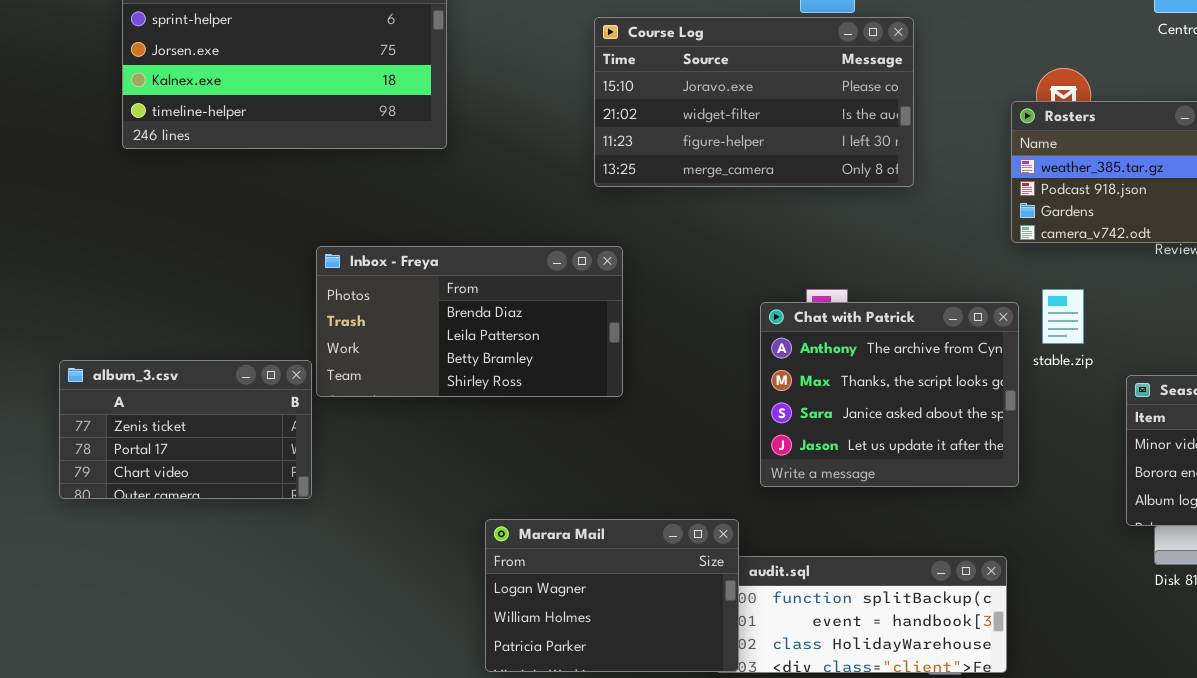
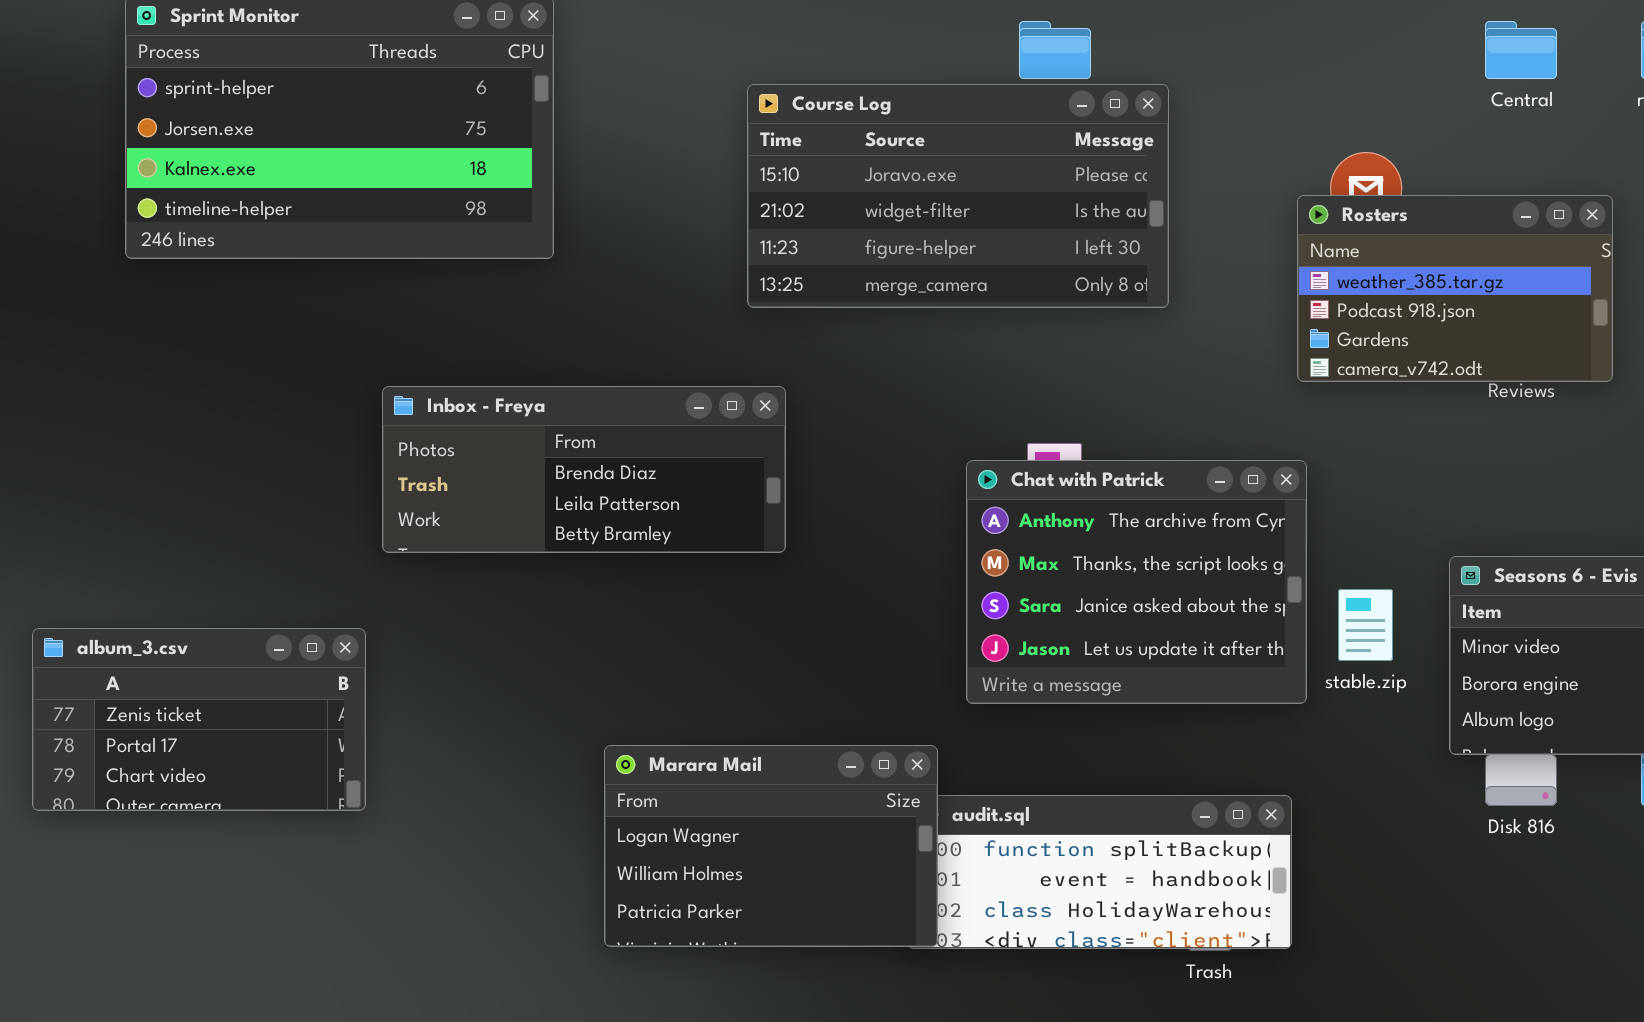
Inbox - Freya: [316,246,623,397] -> [382,386,786,553], resized
stable.zip: [1042,289,1084,344] -> [1338,589,1393,661], moved
album_3.csv: [59,360,312,499] -> [32,628,366,811], moved

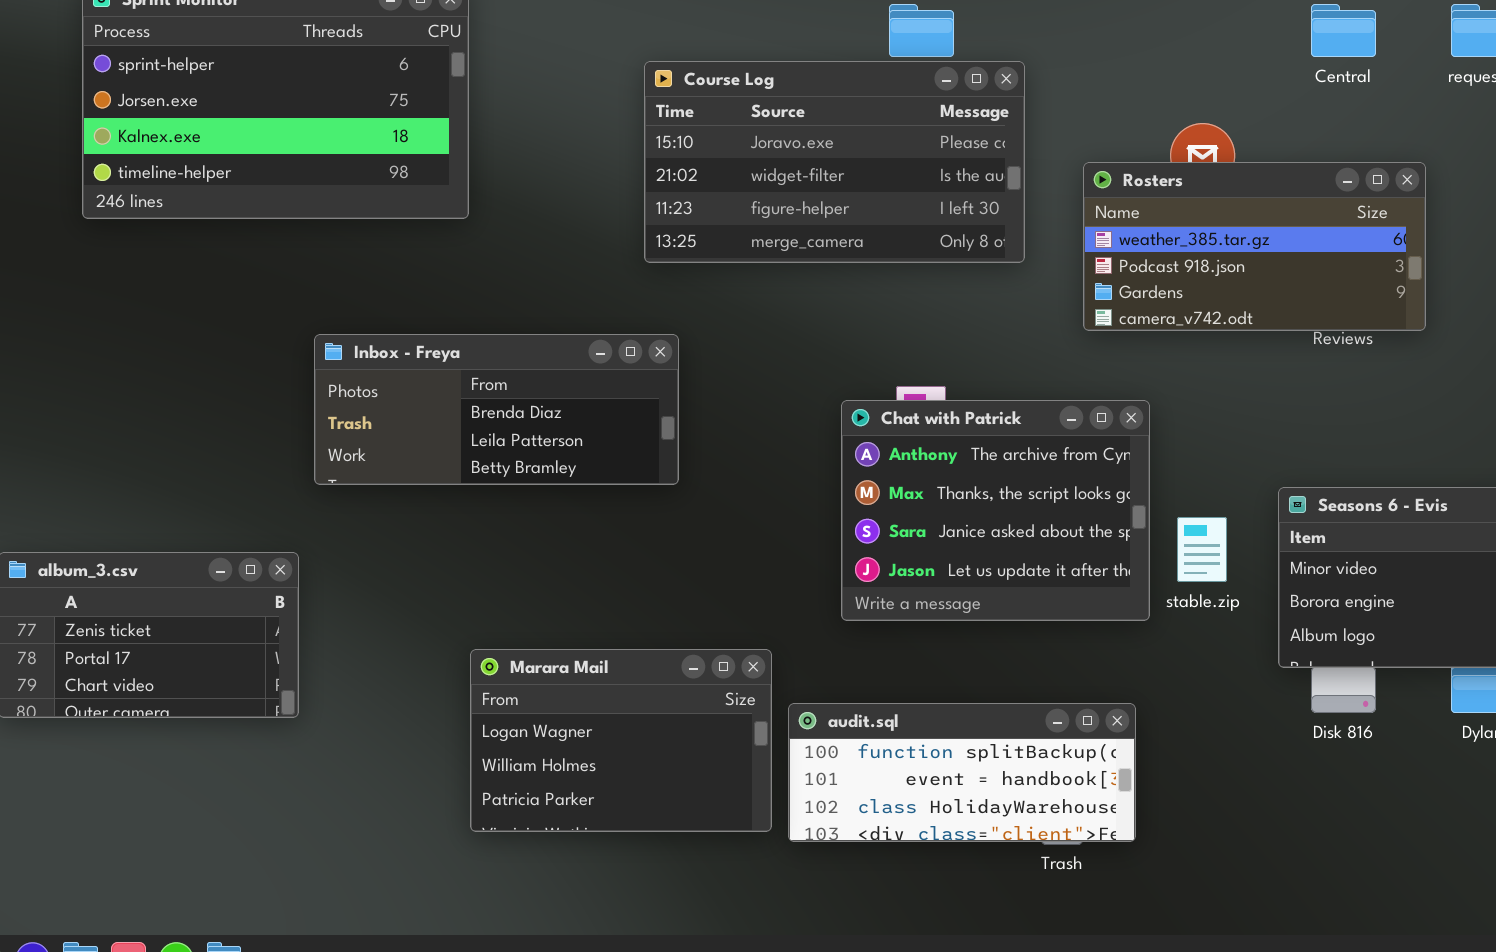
Rosters: [1297,195,1613,382] -> [1083,162,1426,331], resized
Marara Mail: [604,745,938,947] -> [470,649,772,832], moved

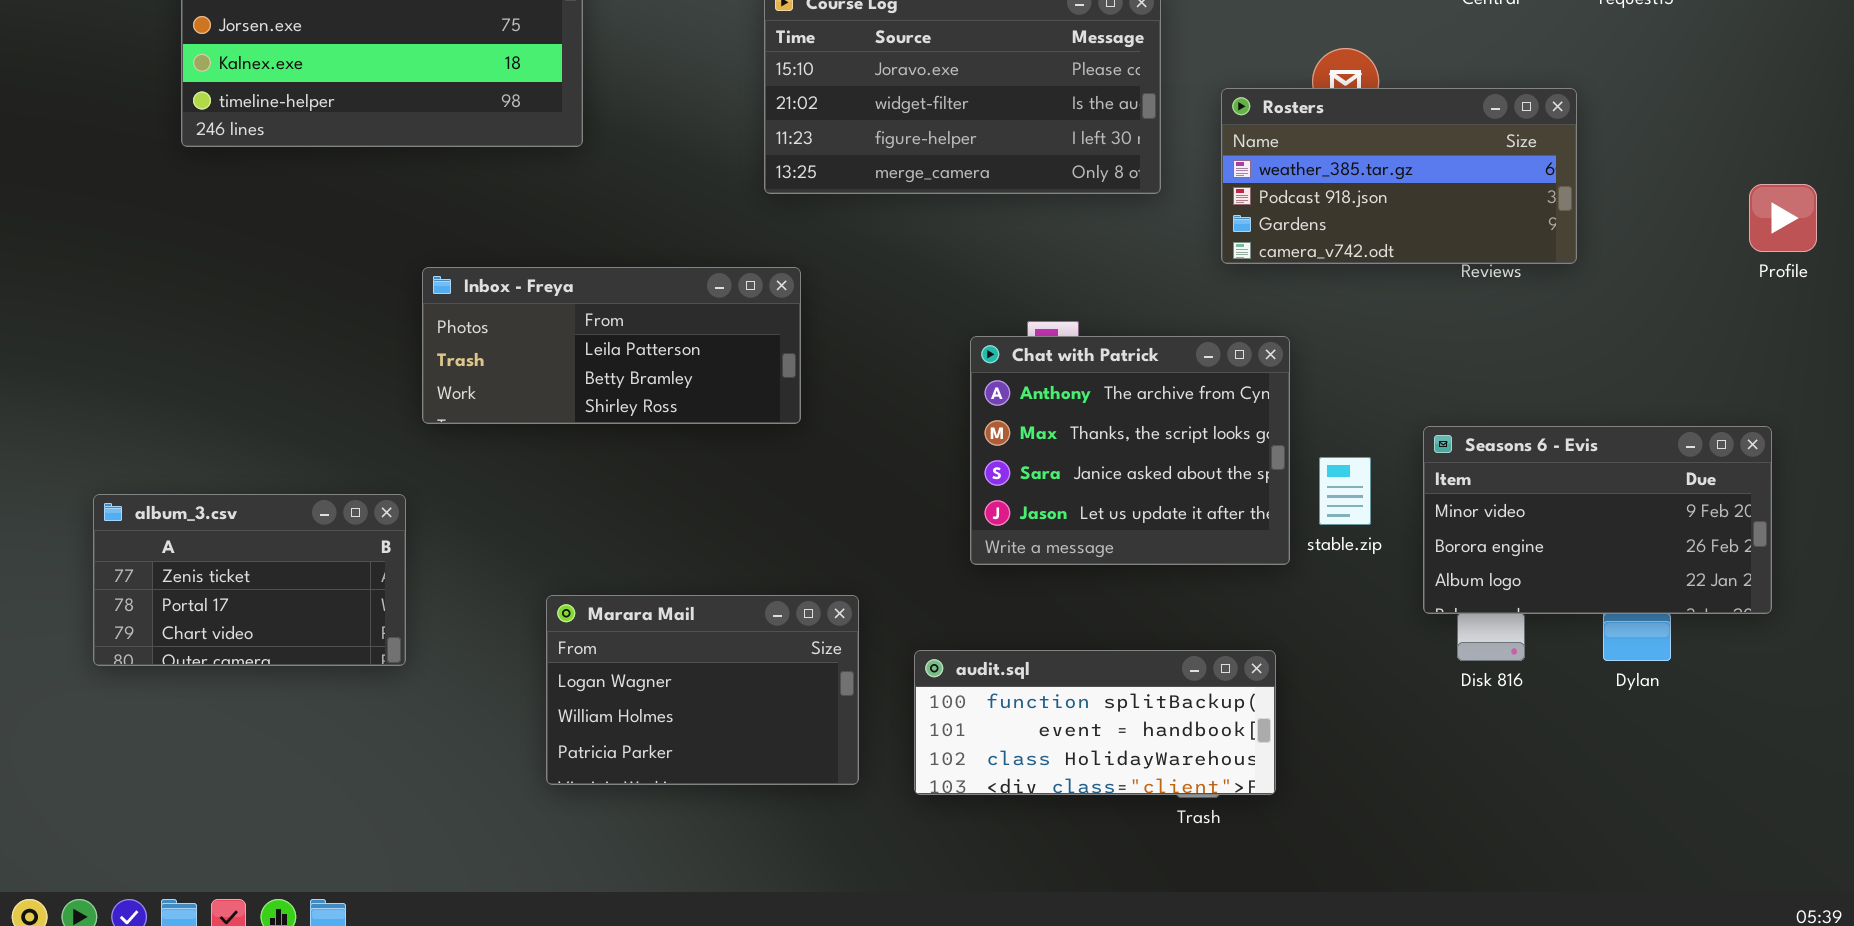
Inbox - Freya: [314,334,679,485] -> [422,267,801,424], scrolled down 1 row
Marara Mail: [470,649,772,832] -> [546,595,859,785], moved

